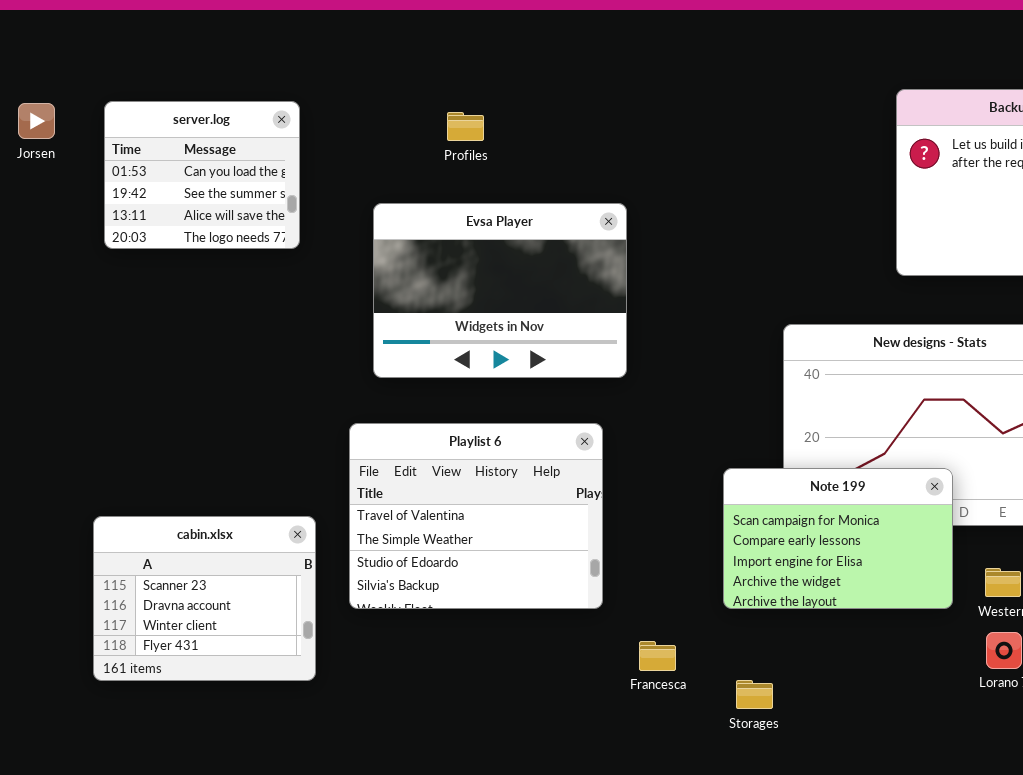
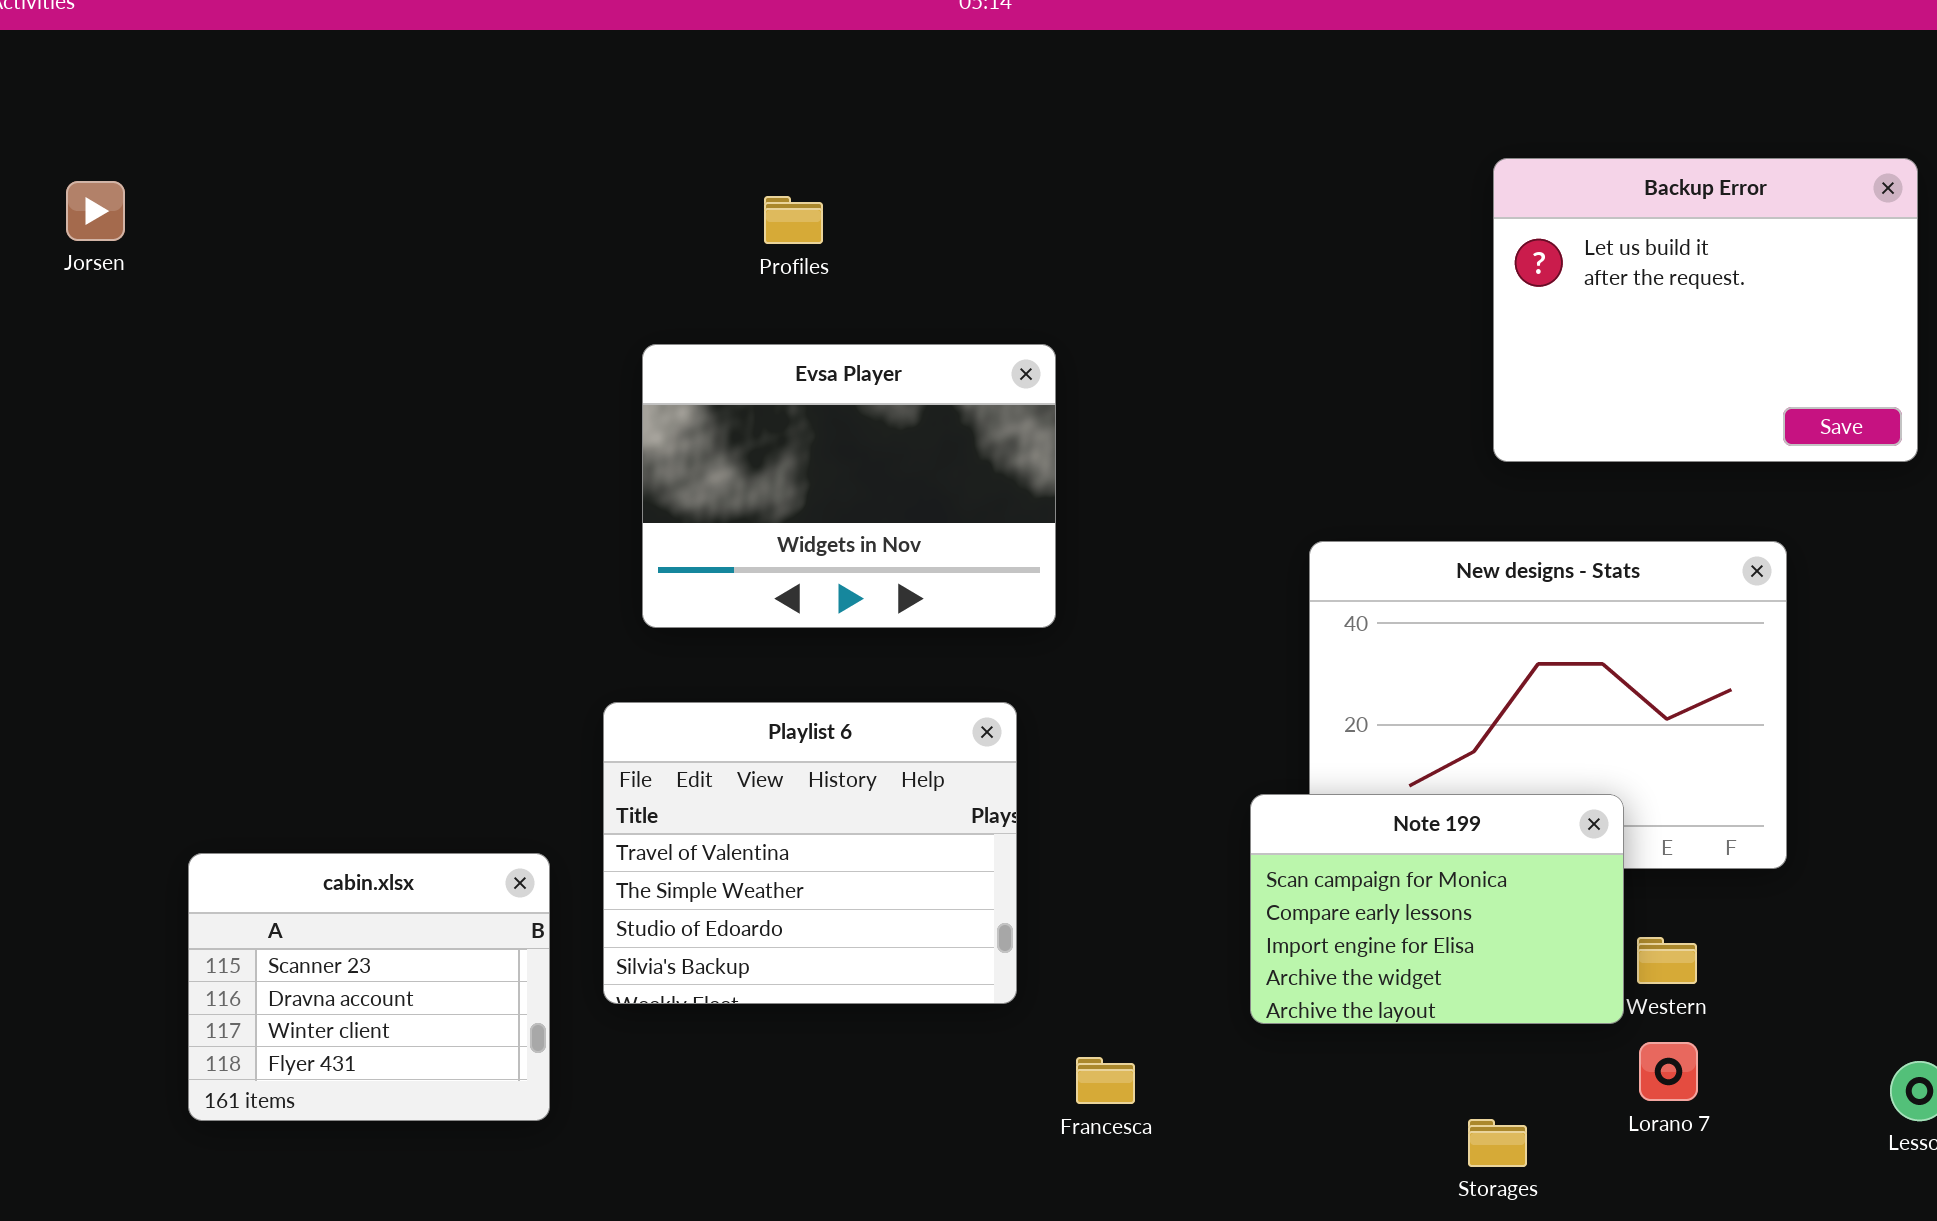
server.log: [104,101,300,249] -> none, closed
Note 199: [723,468,953,609] -> [1250,794,1624,1024], moved
Storages: [736,680,773,709] -> [1468,1119,1527,1167], moved

